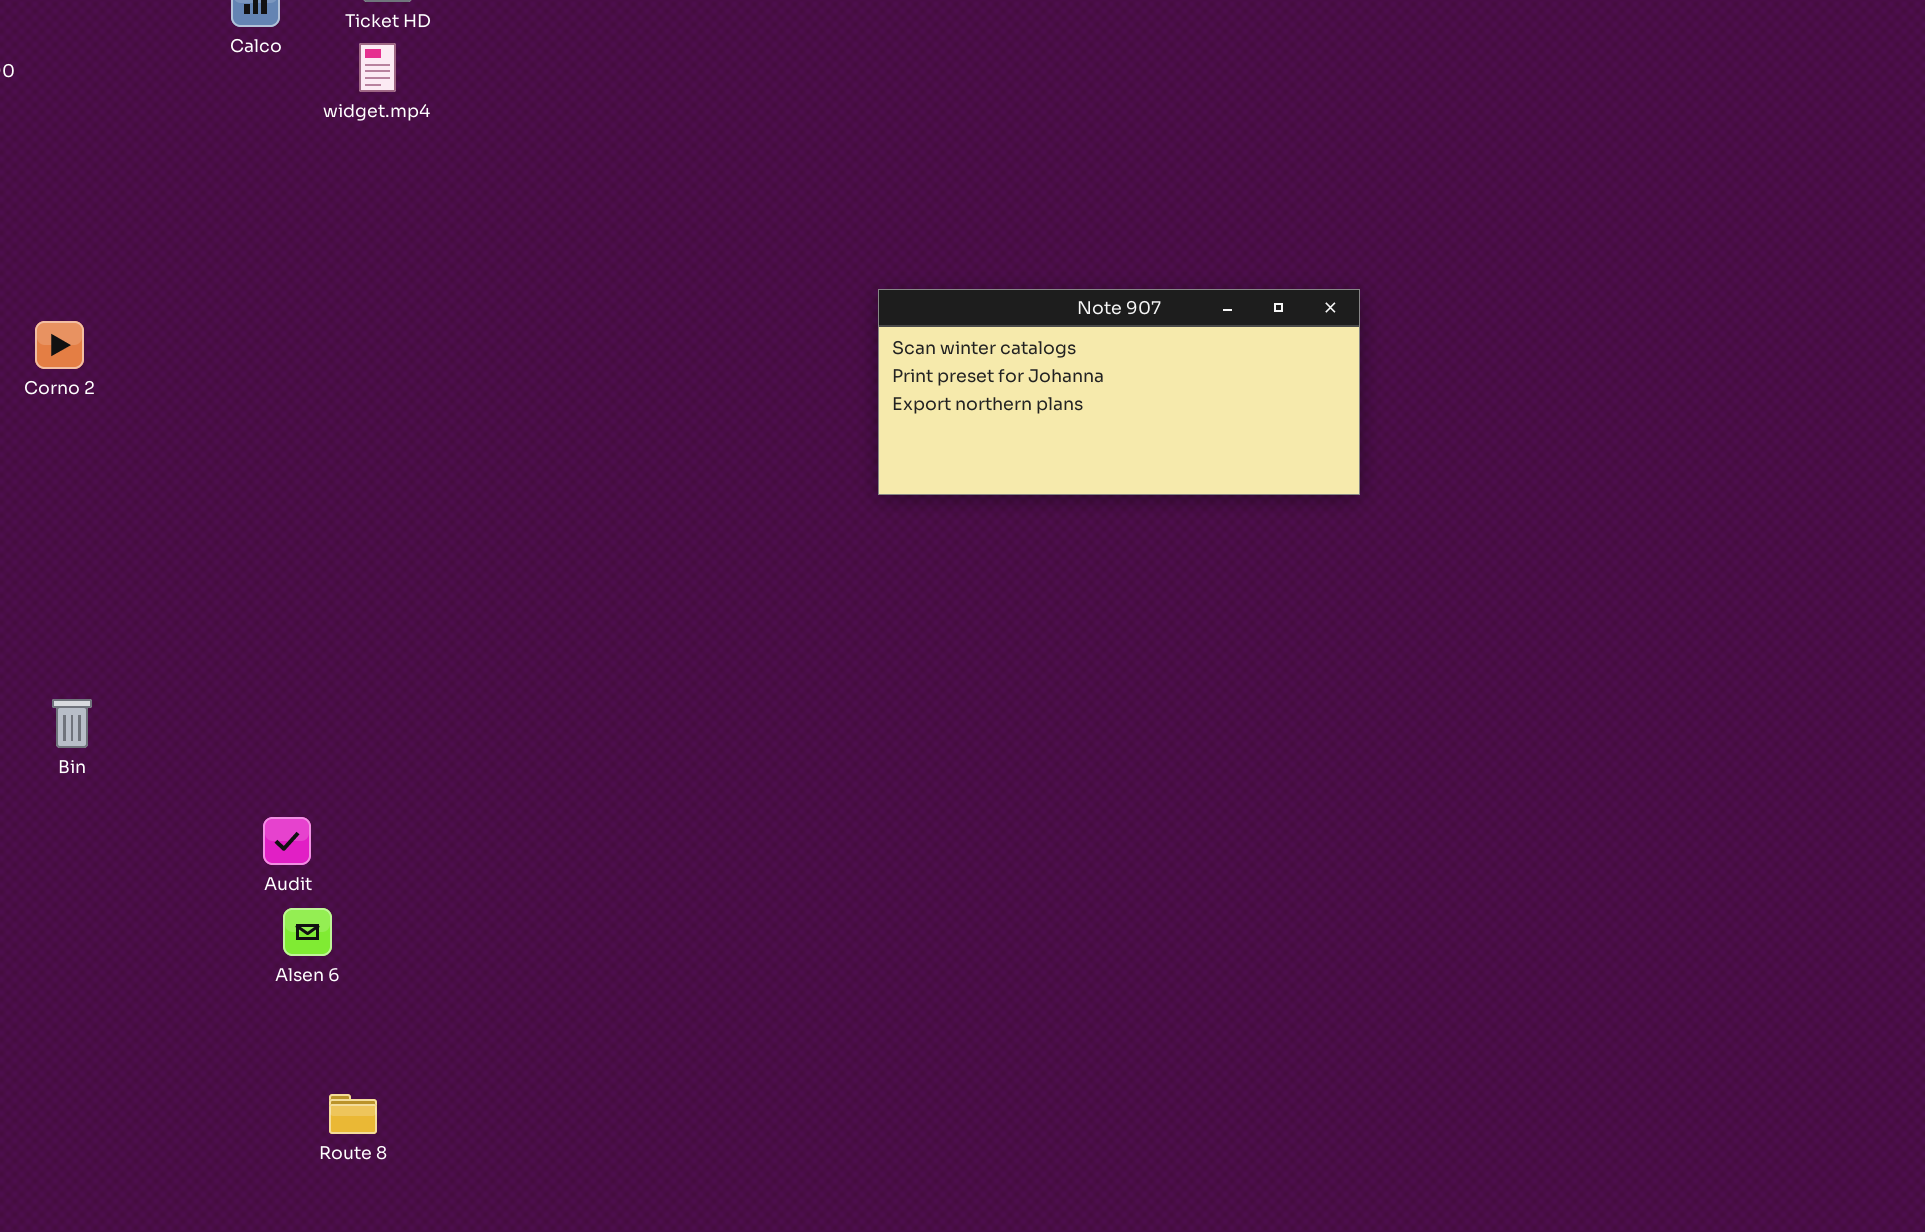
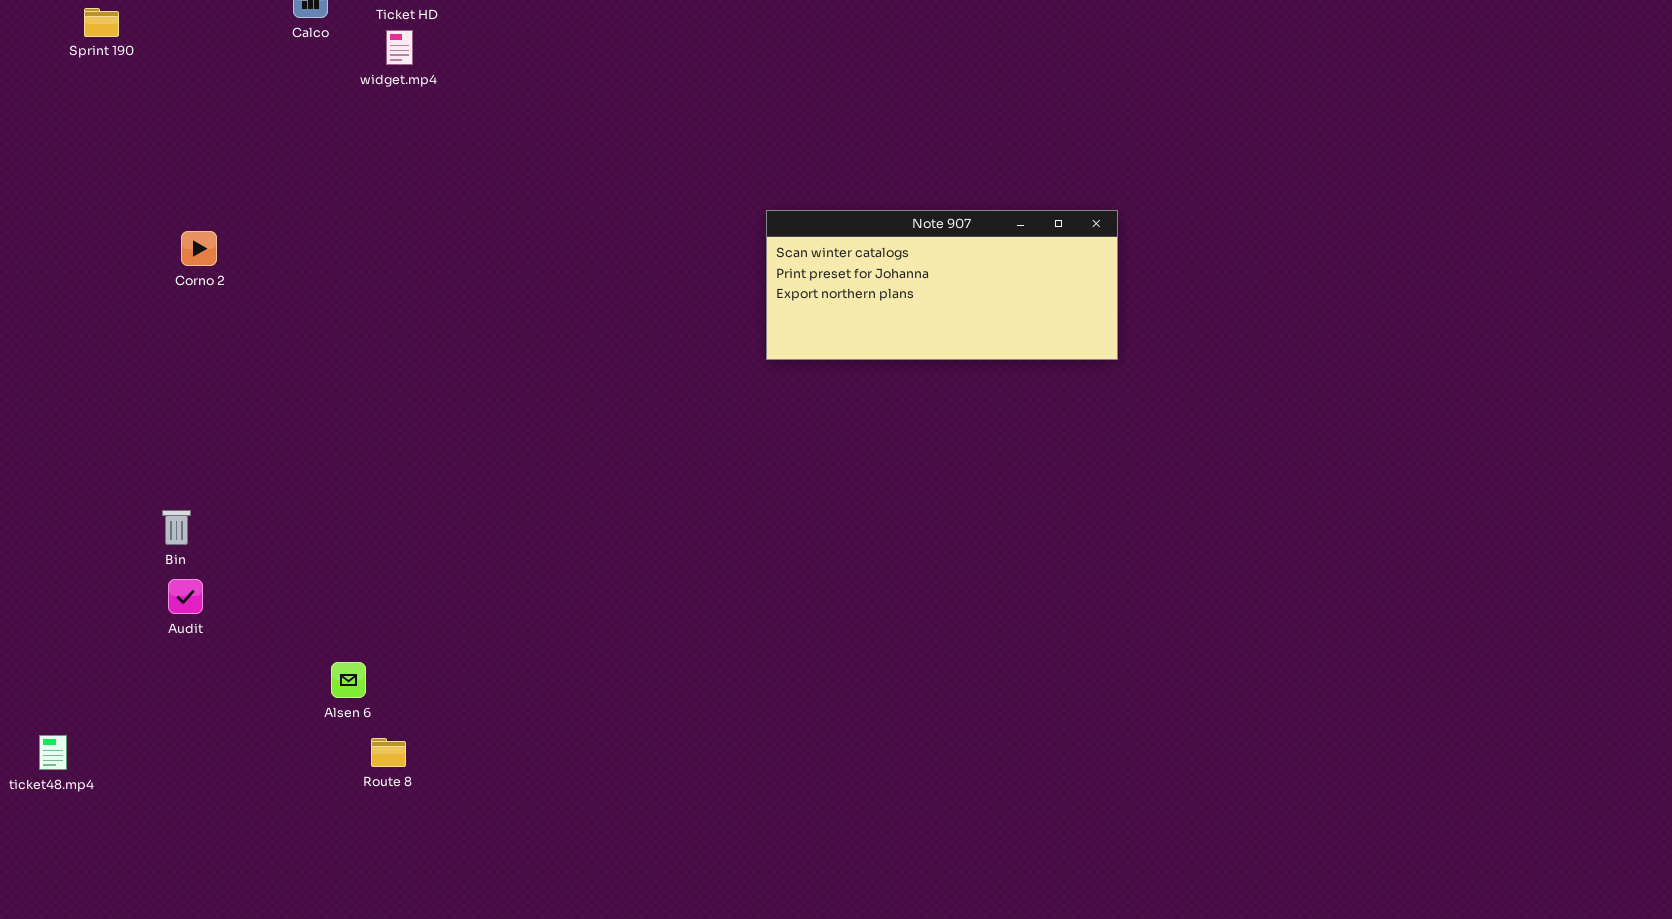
Corno 2: [35,321,84,369] -> [181,231,217,266], moved
Audit: [263,817,311,865] -> [168,579,203,614], moved
Route 8: [329,1094,377,1134] -> [371,738,406,767], moved

